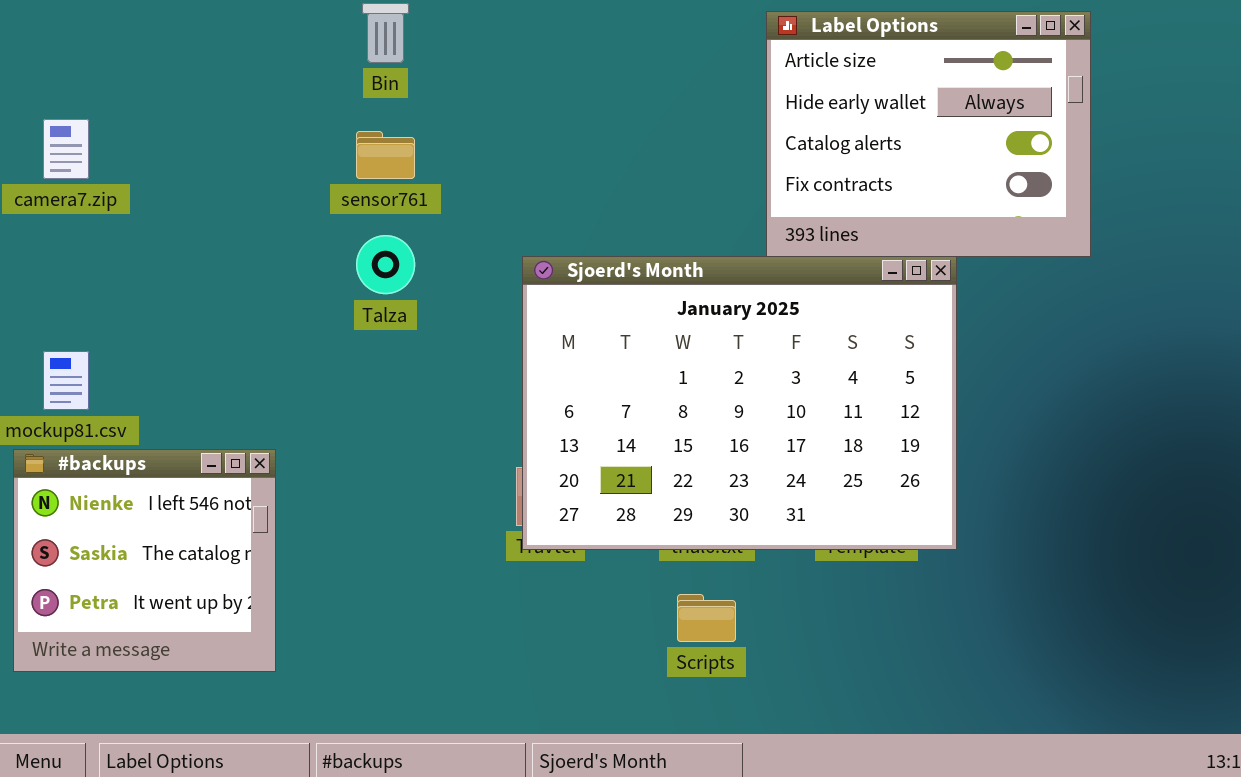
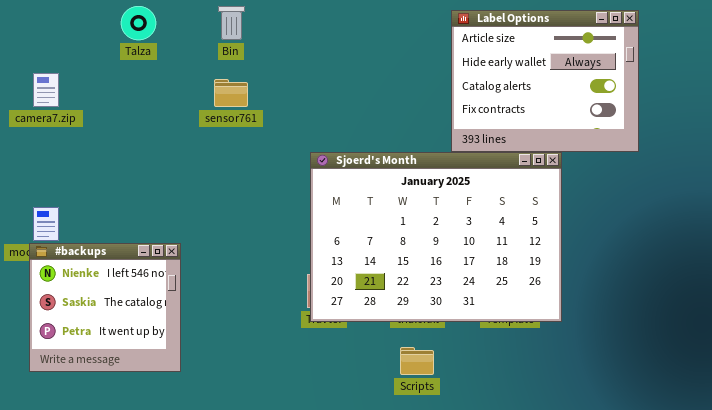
Talza: [356,235,415,294] -> [121,6,156,40], moved
#backups: [13,449,276,672] -> [29,243,181,372], moved

